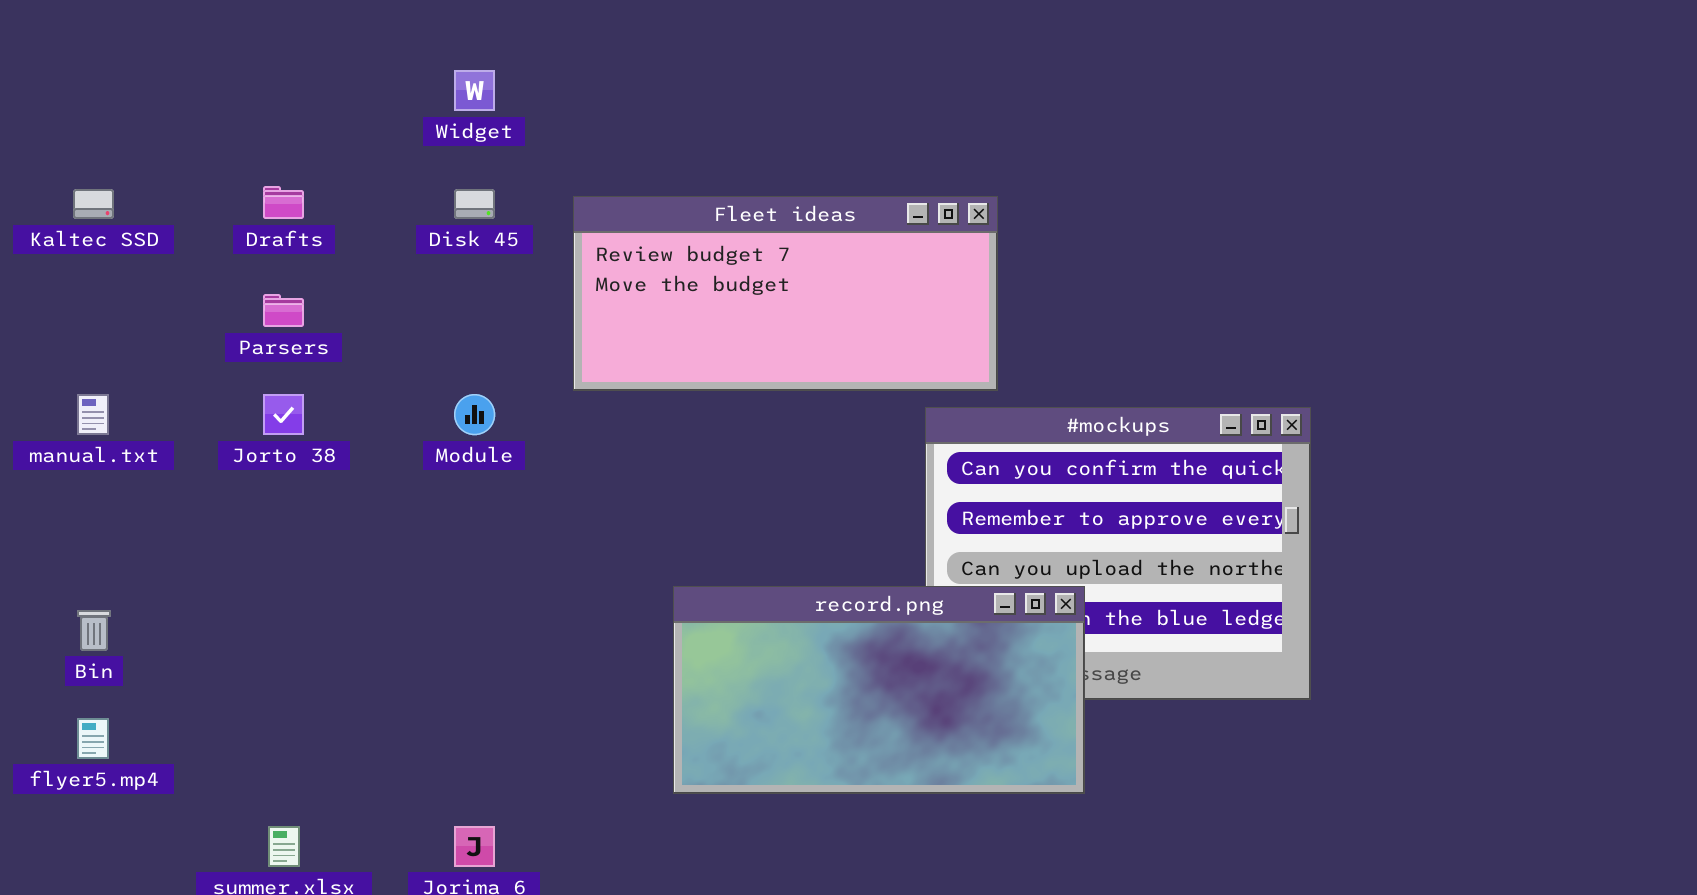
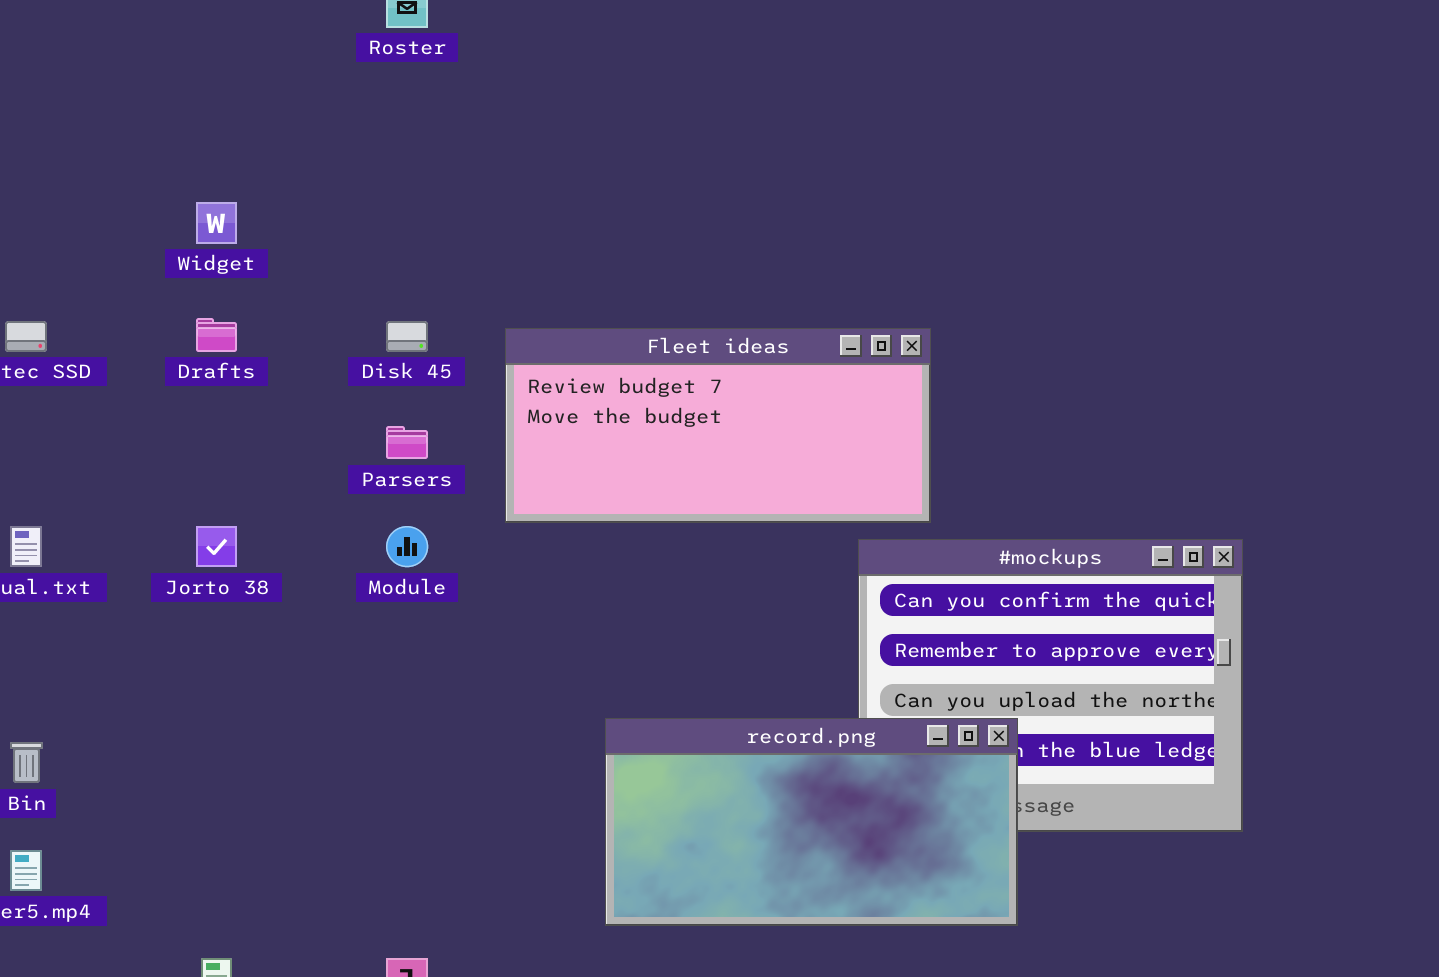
Widget: [454,70,495,111] -> [196,202,237,244], moved
Parsers: [263,294,304,327] -> [386,426,428,459], moved

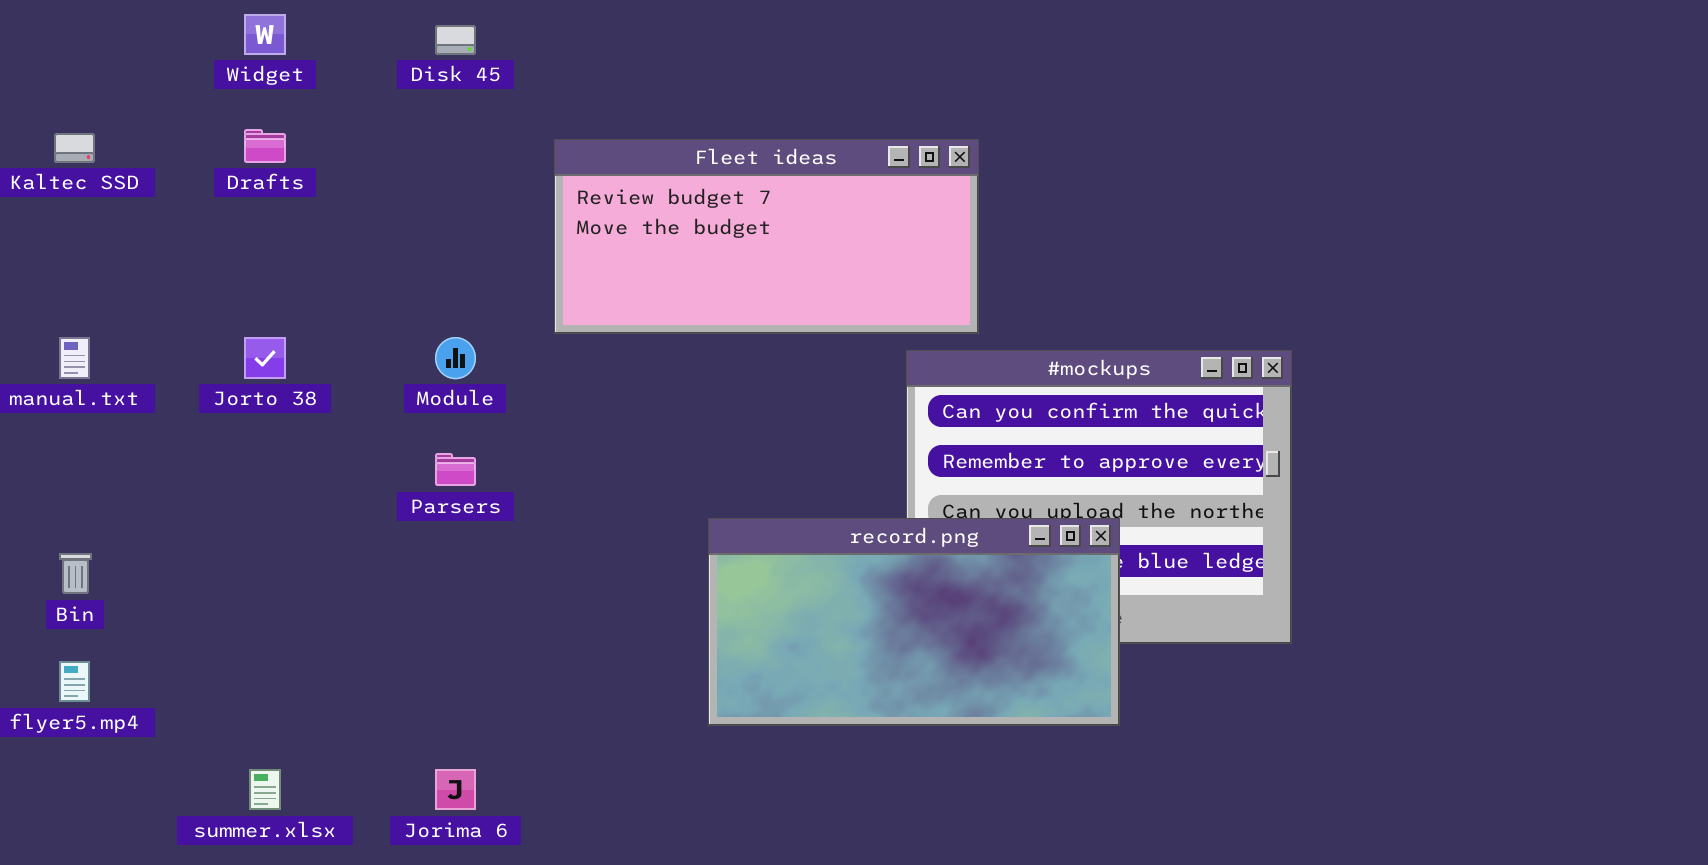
Disk 45: [386,321,428,352] -> [435,25,476,55], moved
Parsers: [386,426,428,459] -> [435,453,476,486], moved
record.png: [605,718,1018,926] -> [708,518,1120,726], moved

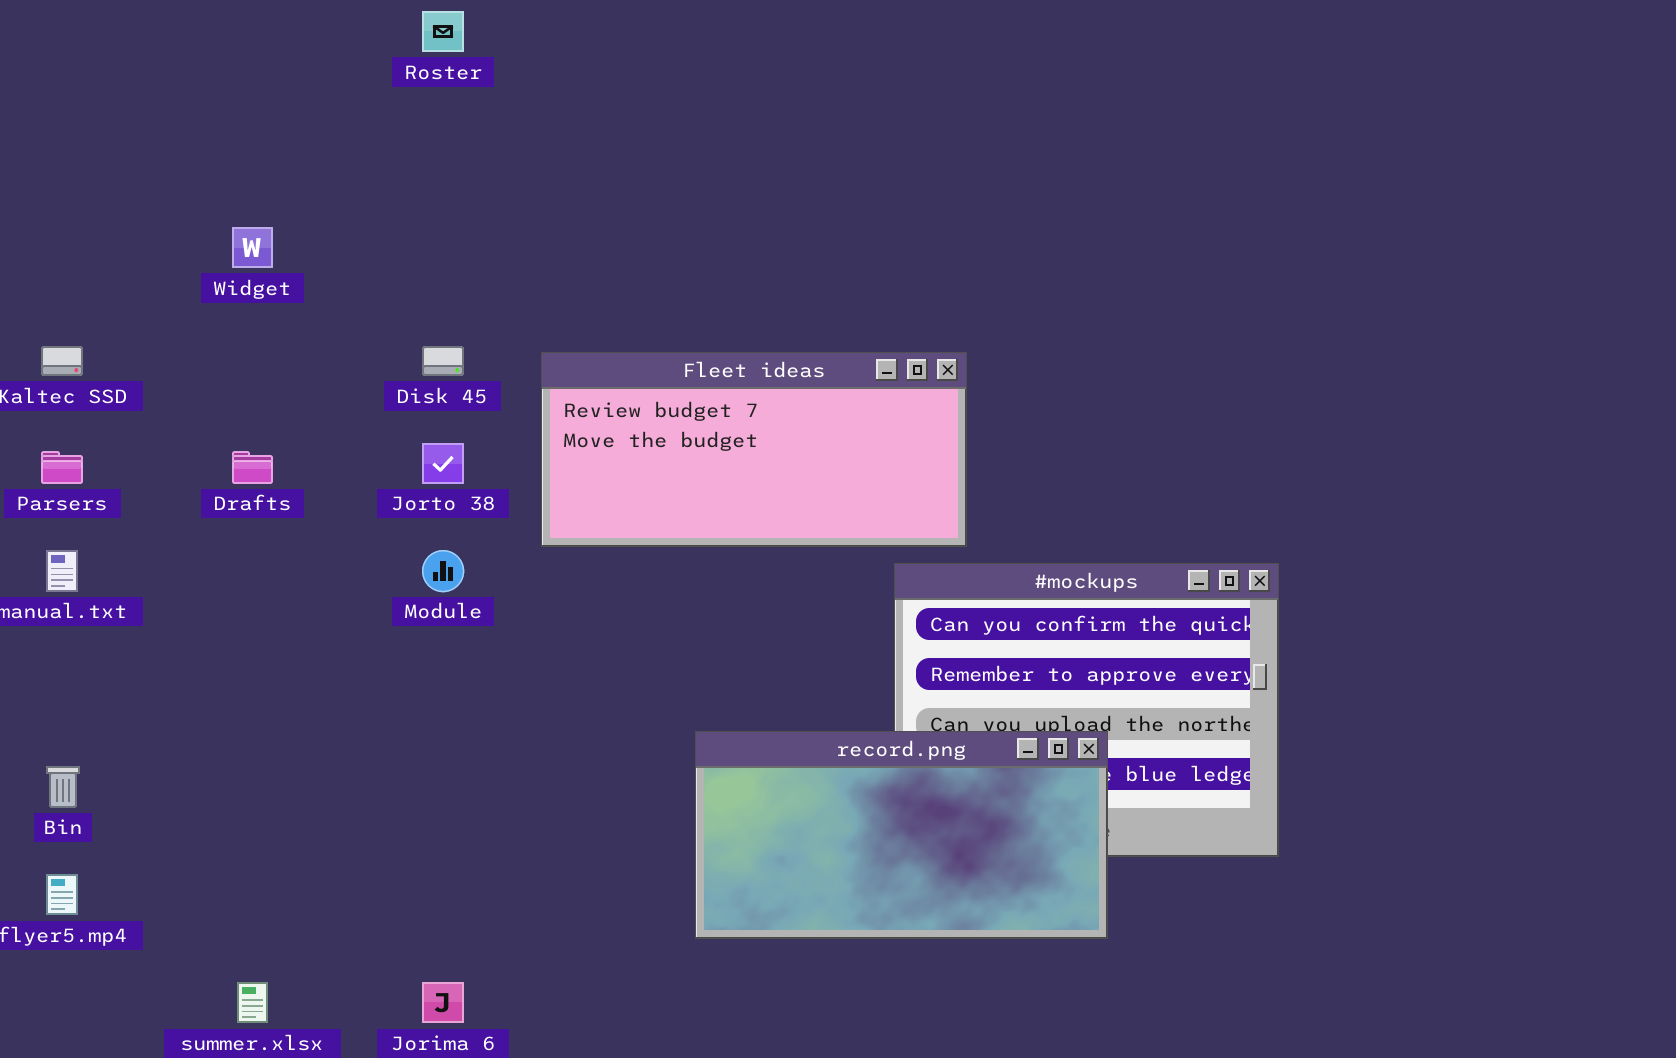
Disk 45: [435,25,476,55] -> [422,346,464,376], moved
Drafts: [244,129,286,163] -> [232,451,273,484], moved
Jorto 38: [244,337,286,379] -> [422,443,464,484], moved
Parsers: [435,453,476,486] -> [41,451,83,484], moved

